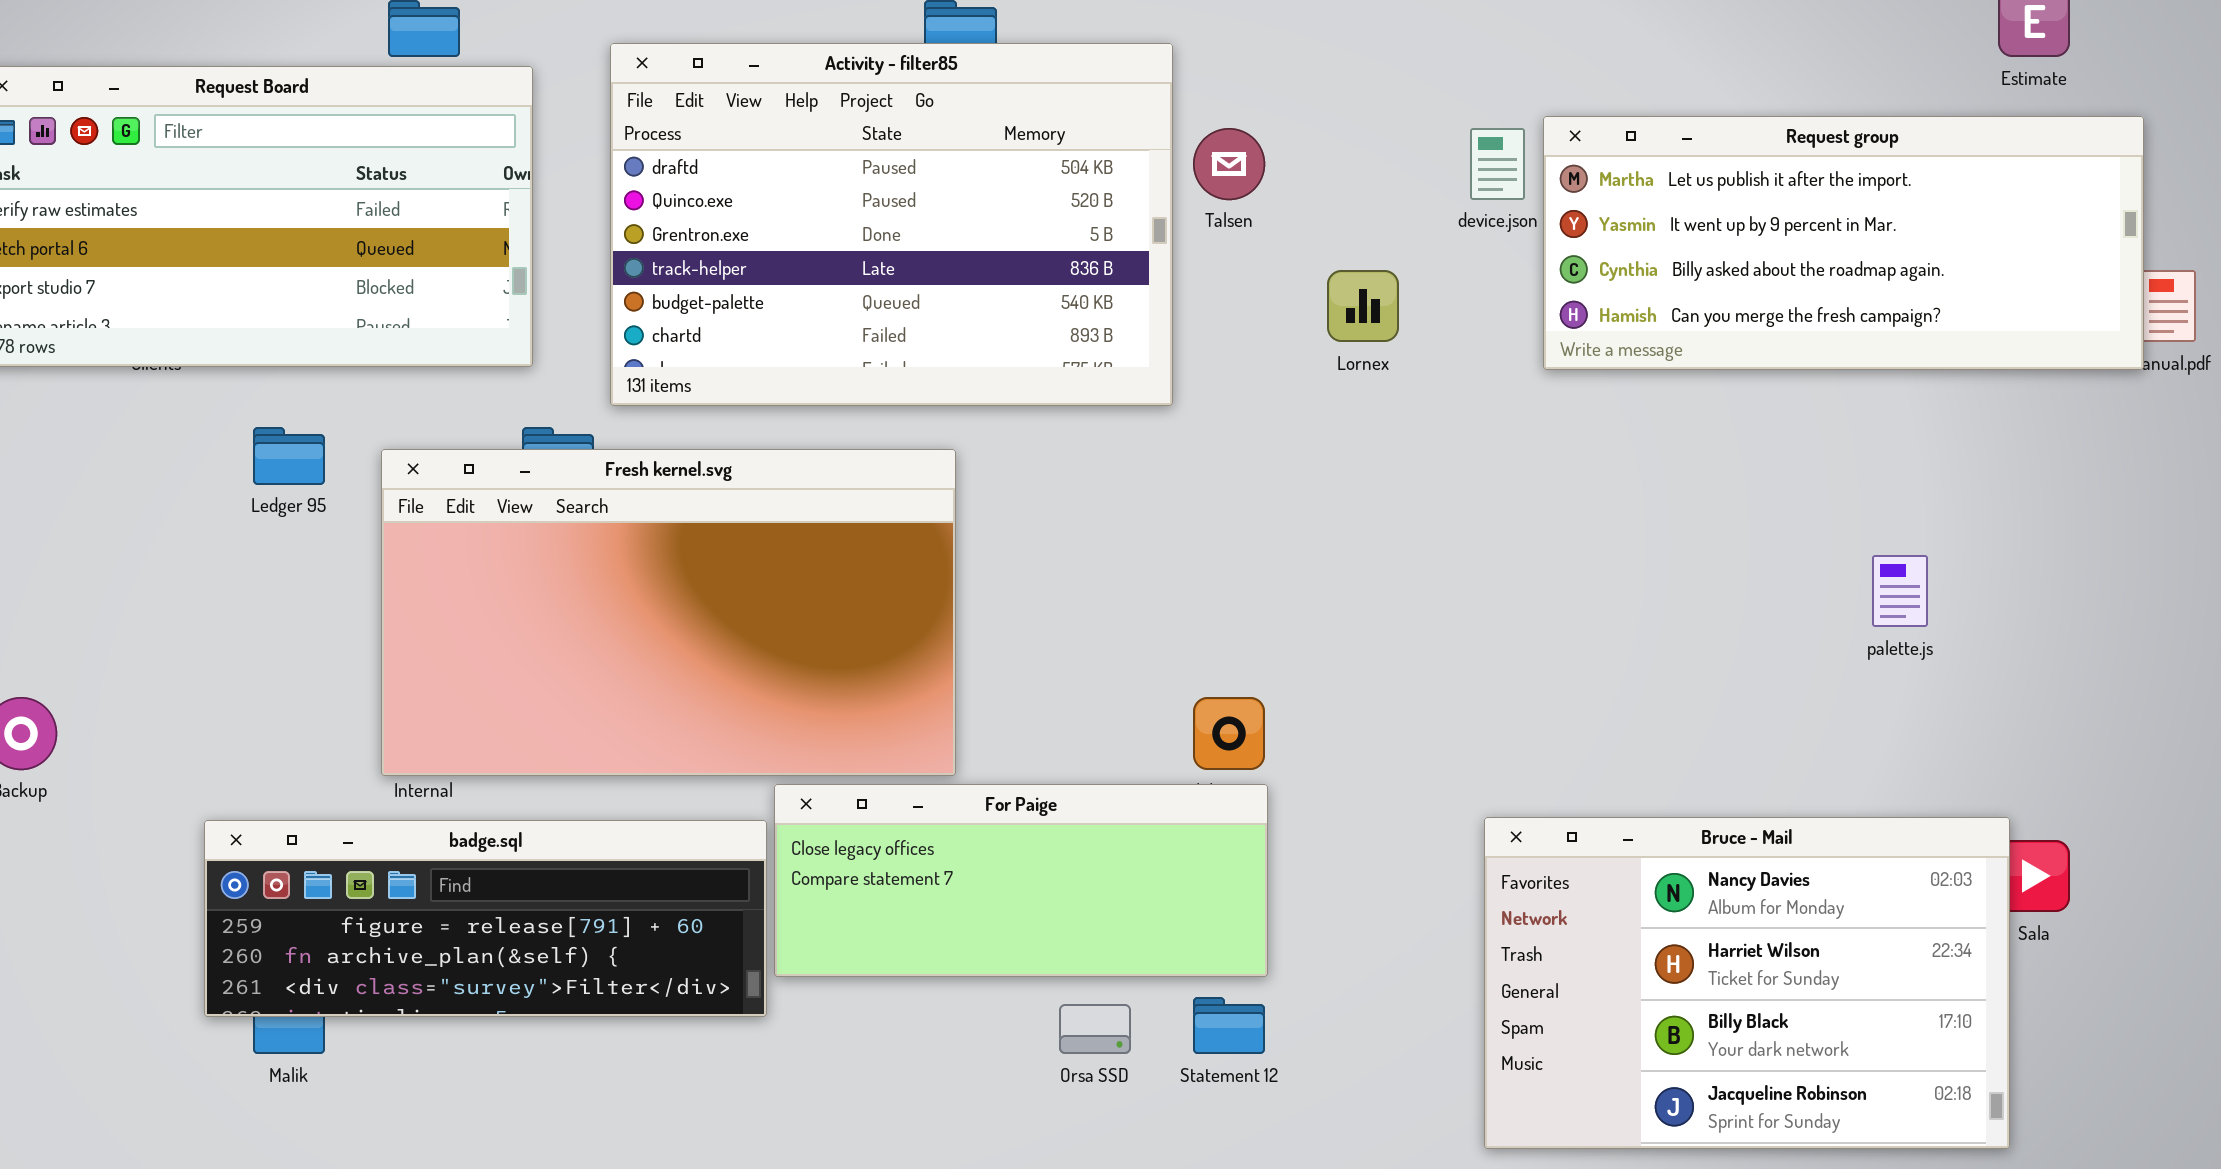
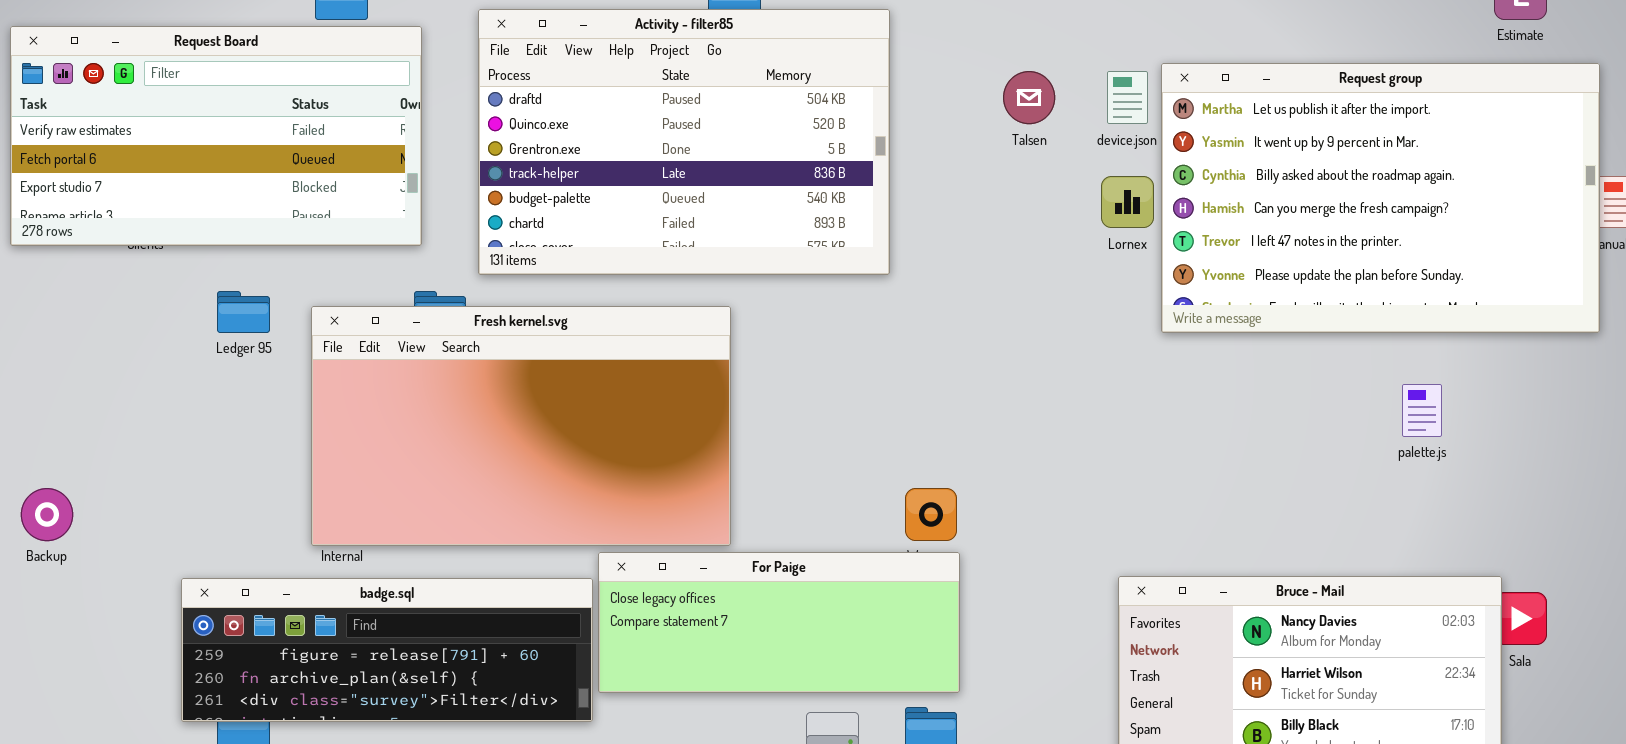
Request group: [1543,116,2144,370] -> [1161,63,1600,333], resized
Talsen: [1193,128,1265,200] -> [1003,71,1055,124], moved
Lornex: [1327,270,1399,342] -> [1101,176,1154,228], moved

